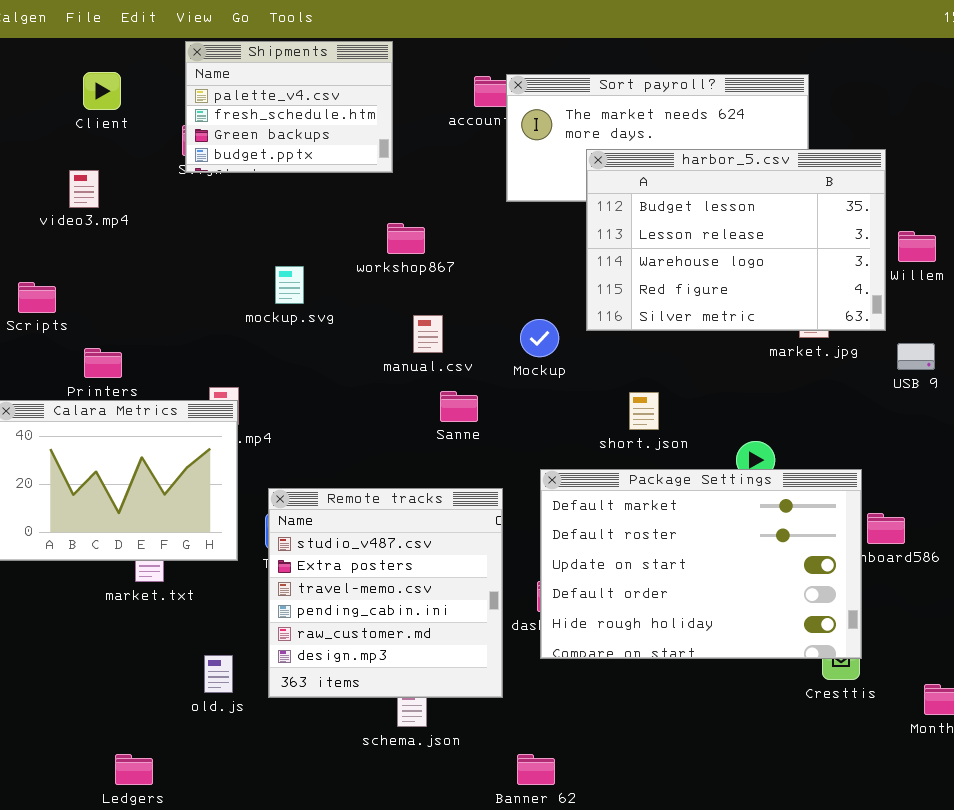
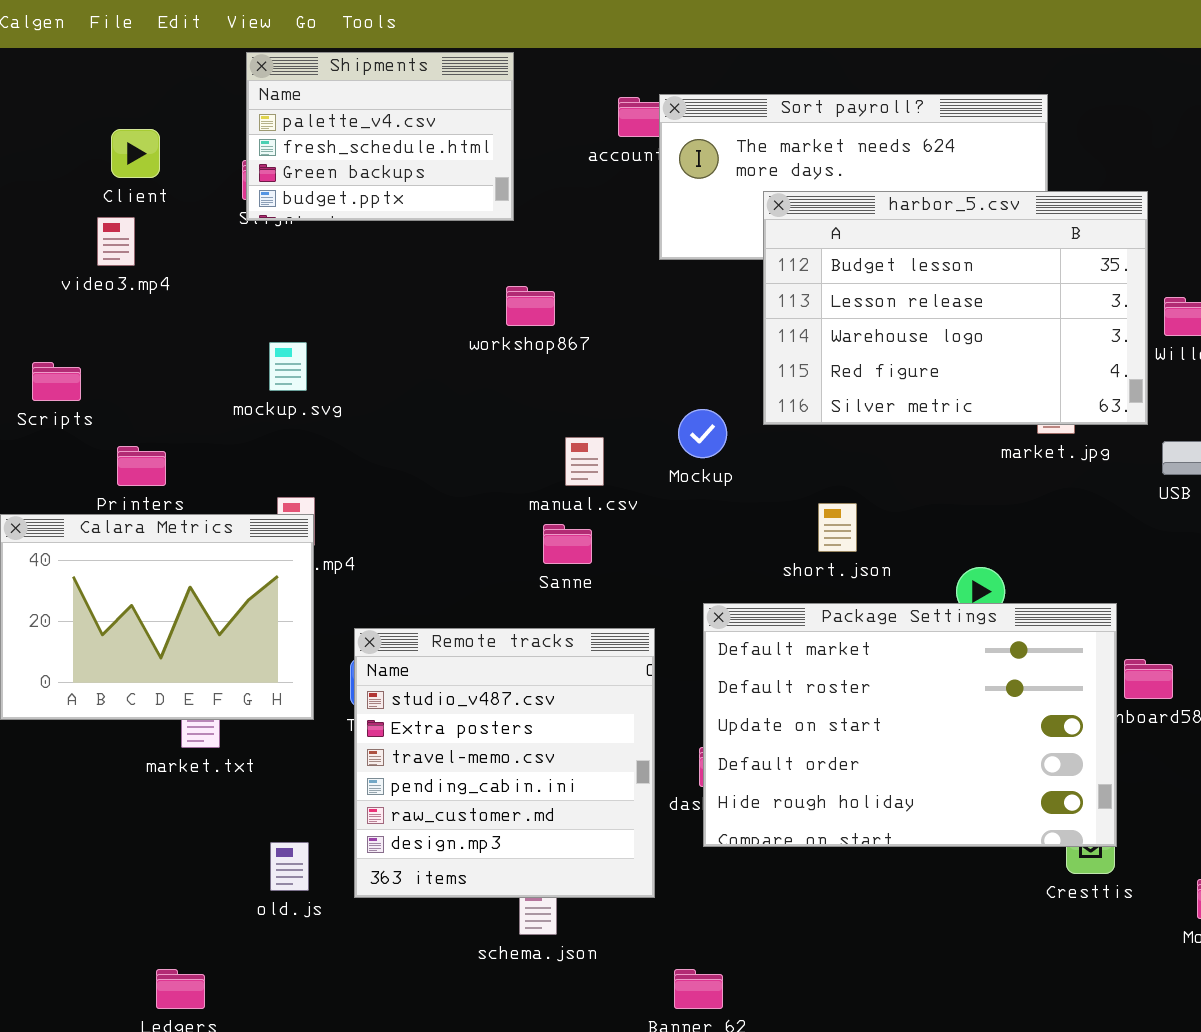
Client: [83,72,121,110] -> [111,129,160,178], moved
mockup.svg: [275,266,304,304] -> [269,342,307,391], moved
manual.csv: [413,315,443,353] -> [565,437,604,486], moved
Sanne: [440,391,478,422] -> [543,524,592,564], moved

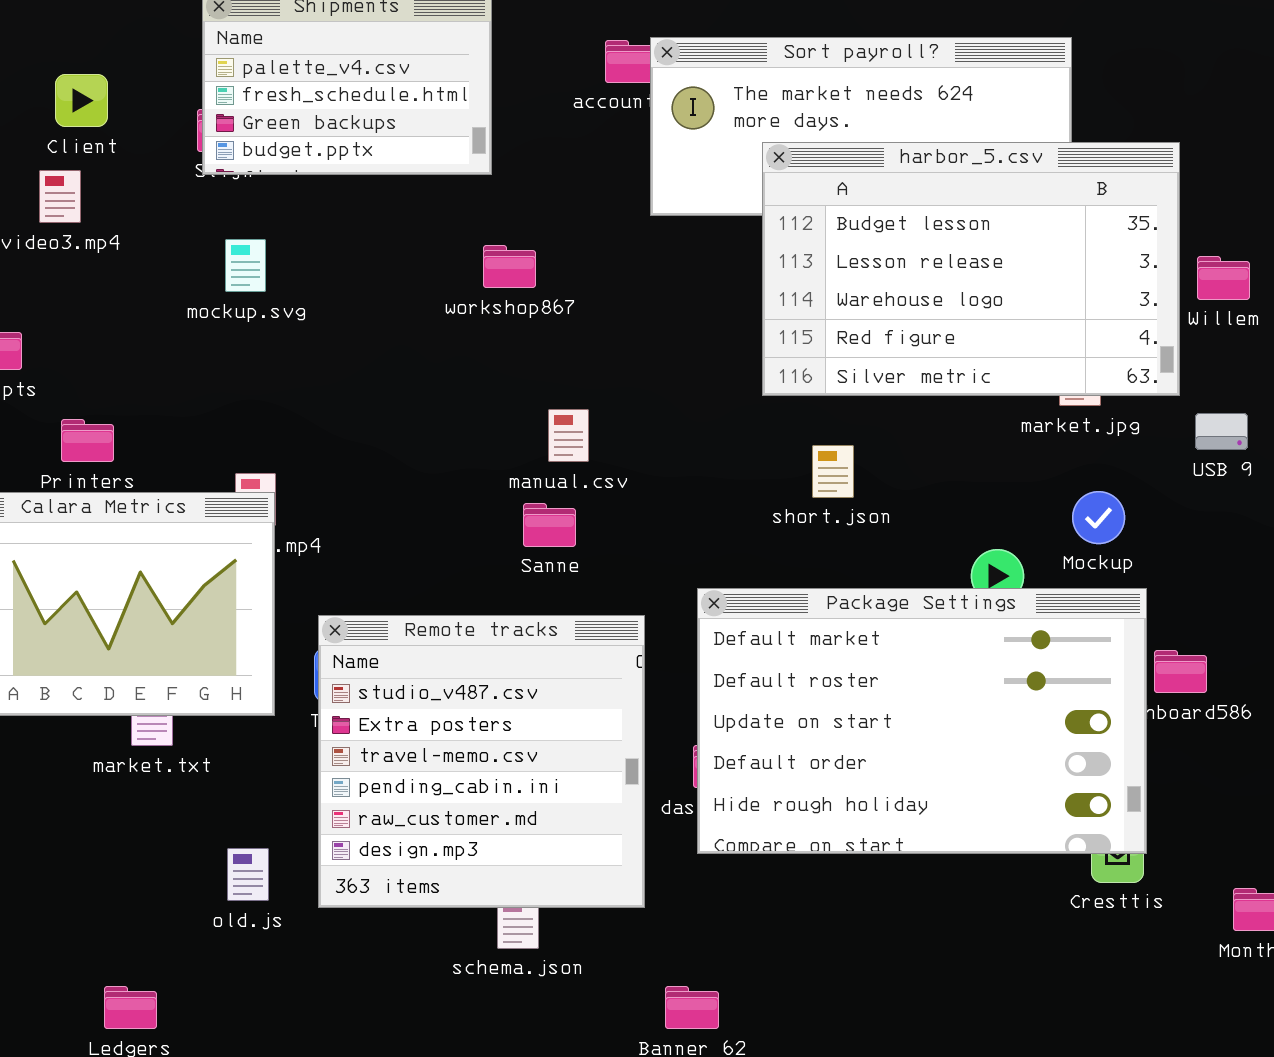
mockup.svg: [269,342,307,391] -> [225,239,266,292], moved
Mockup: [678,409,727,458] -> [1072,491,1125,544], moved
short.json: [818,503,857,552] -> [812,445,854,498], moved

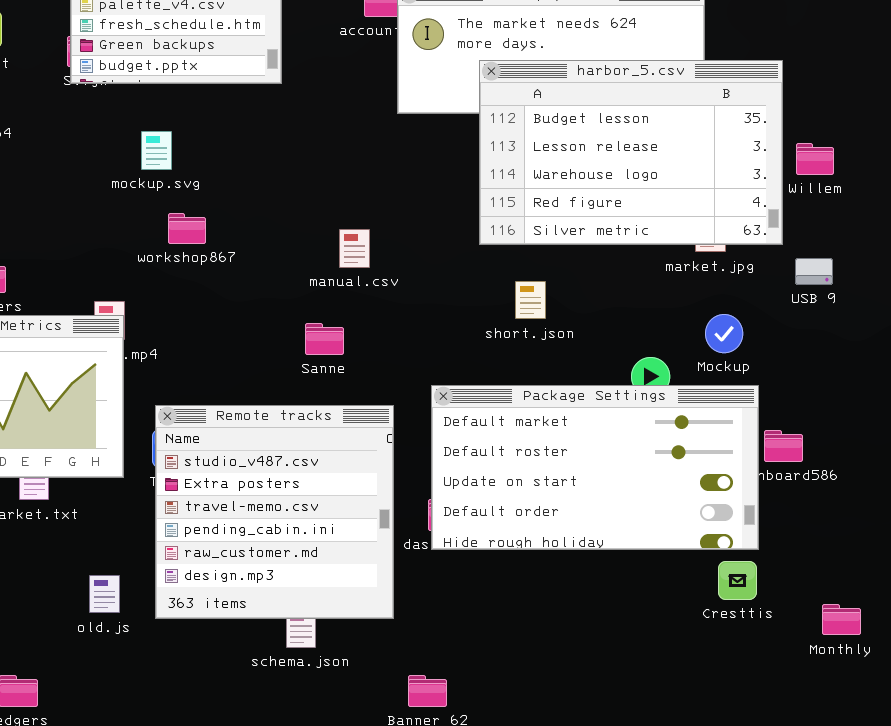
mockup.svg: [225,239,266,292] -> [141,131,172,170], moved
workshop867: [483,245,536,288] -> [168,213,206,244], moved
manual.csv: [548,409,589,462] -> [339,229,370,268], moved
Package Settings: [697,588,1147,854] -> [431,385,759,550], resized

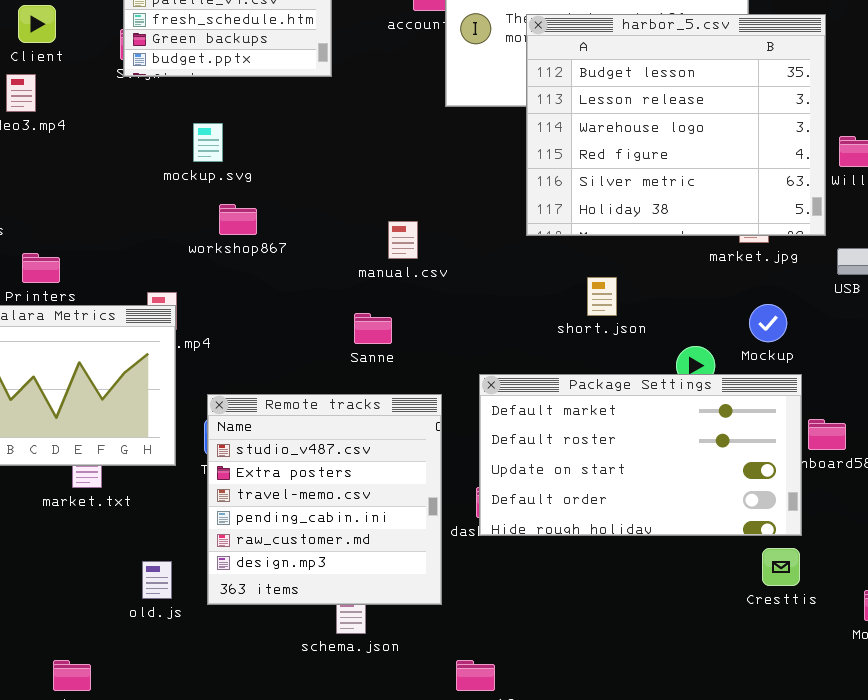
harbor_5.csv: [479,60,783,245] -> [526,14,826,236], resized
short.json: [515,281,546,319] -> [587,277,617,316], moved

